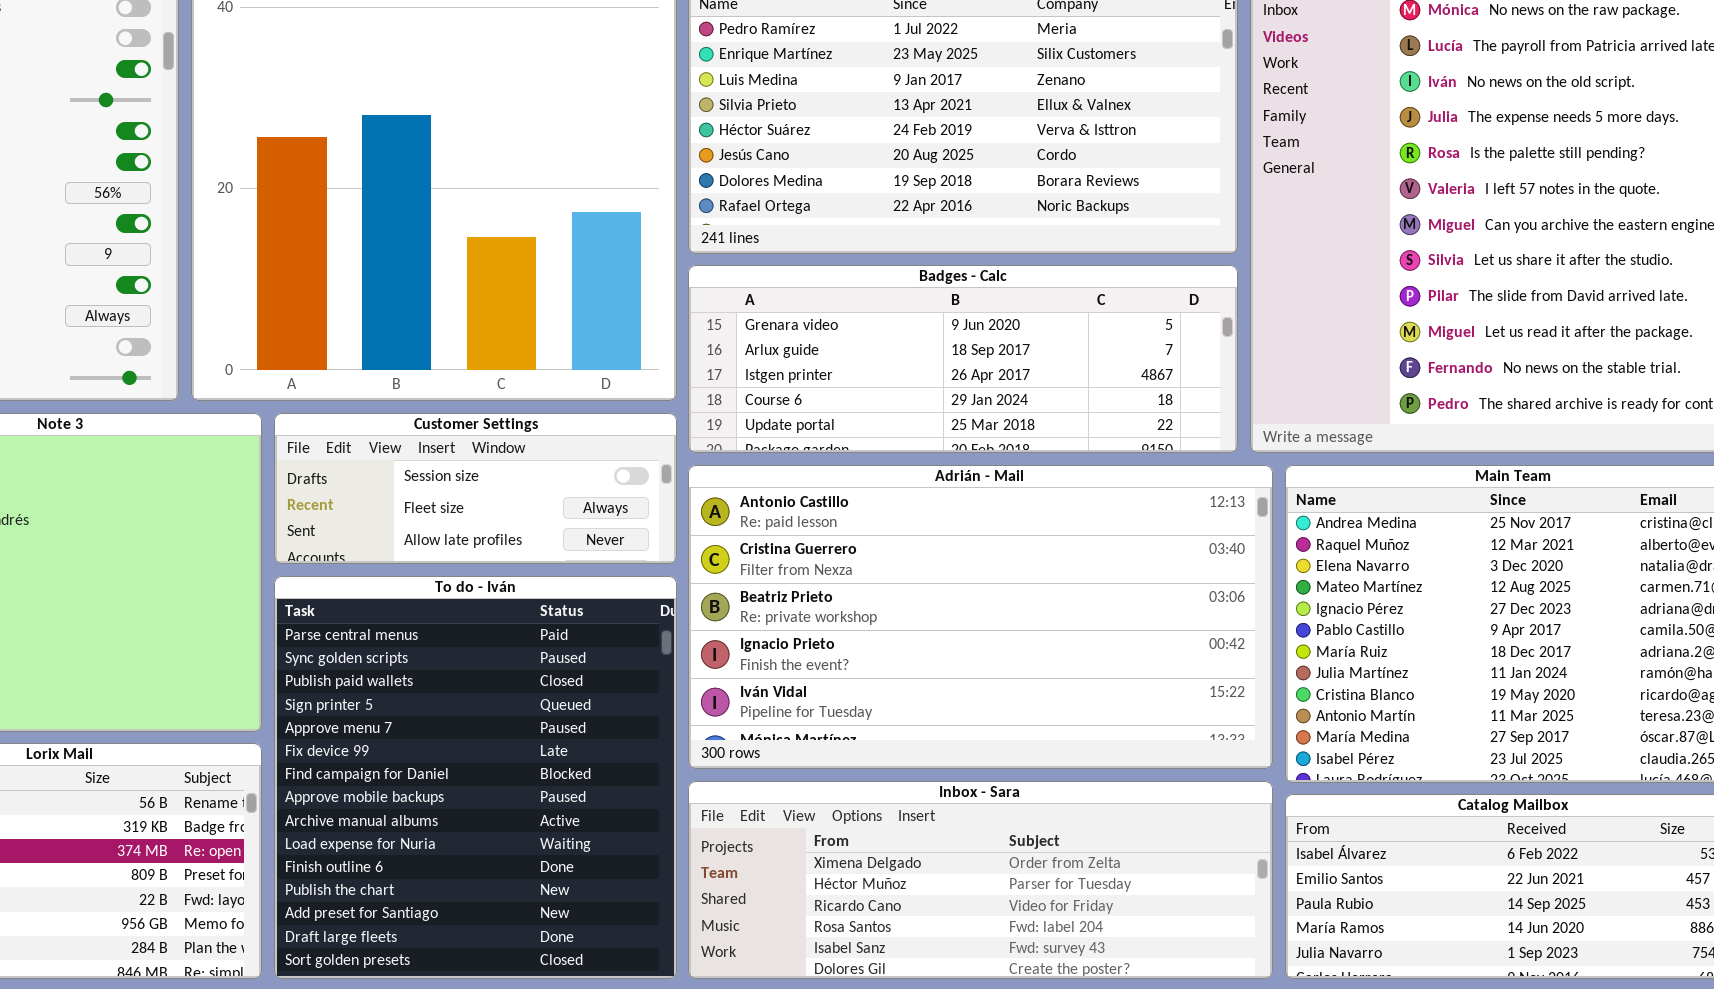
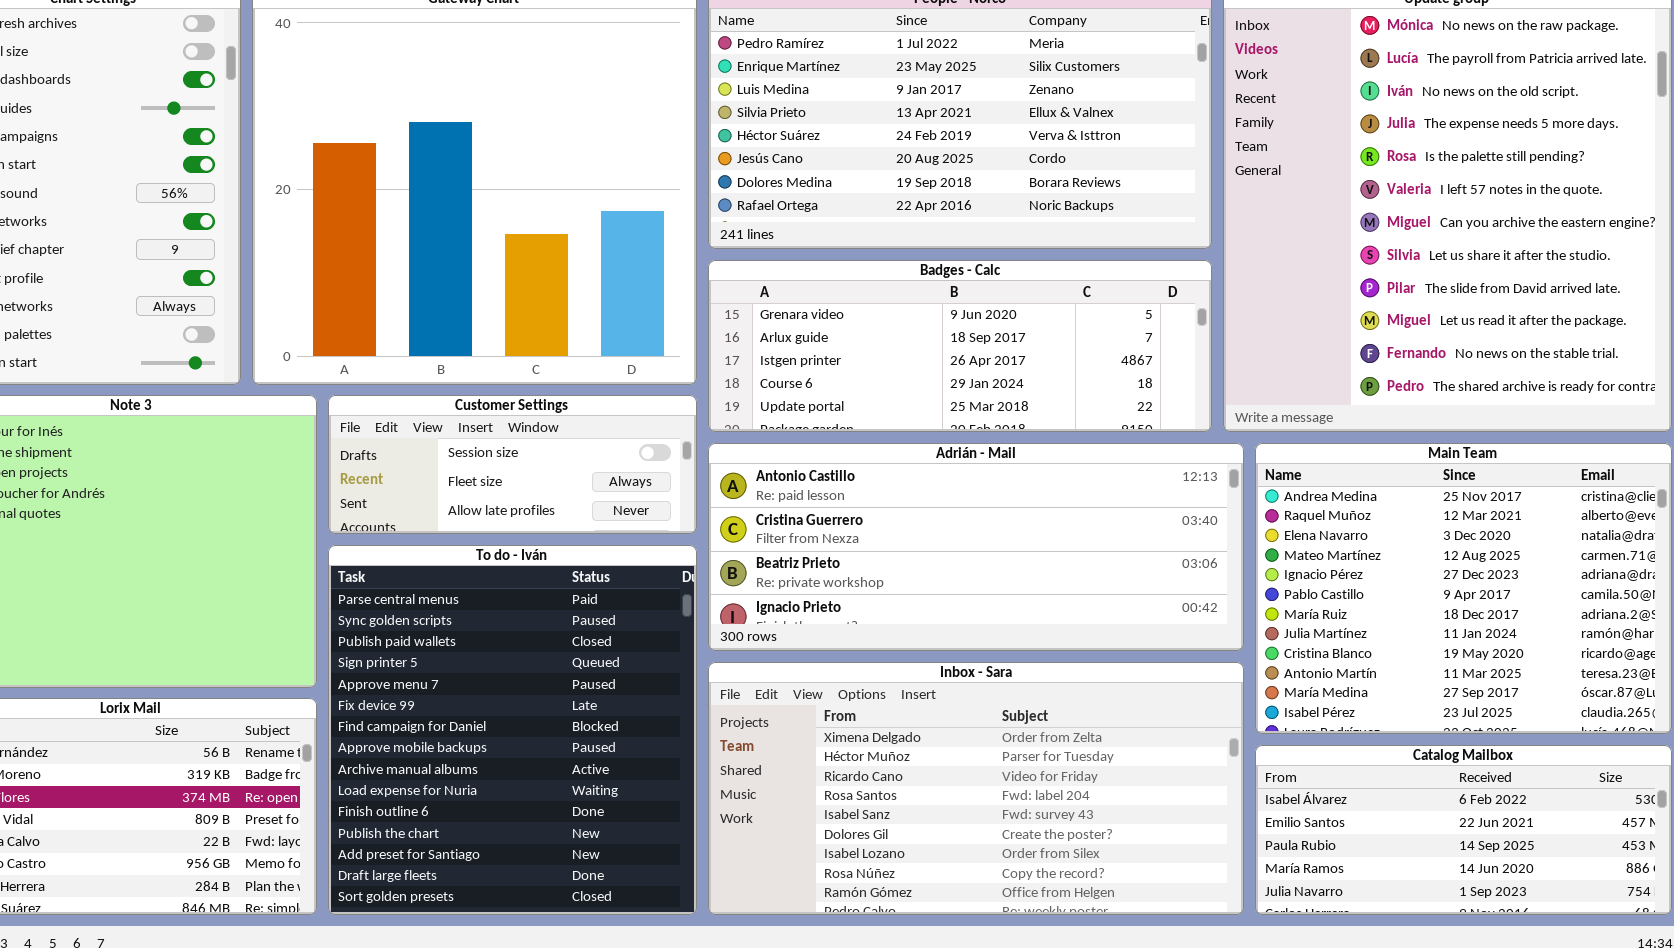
Adrián - Mail: [688,465,1273,769] -> [708,443,1244,651], resized
Inbox - Sara: [688,781,1273,979] -> [708,662,1244,915], resized

